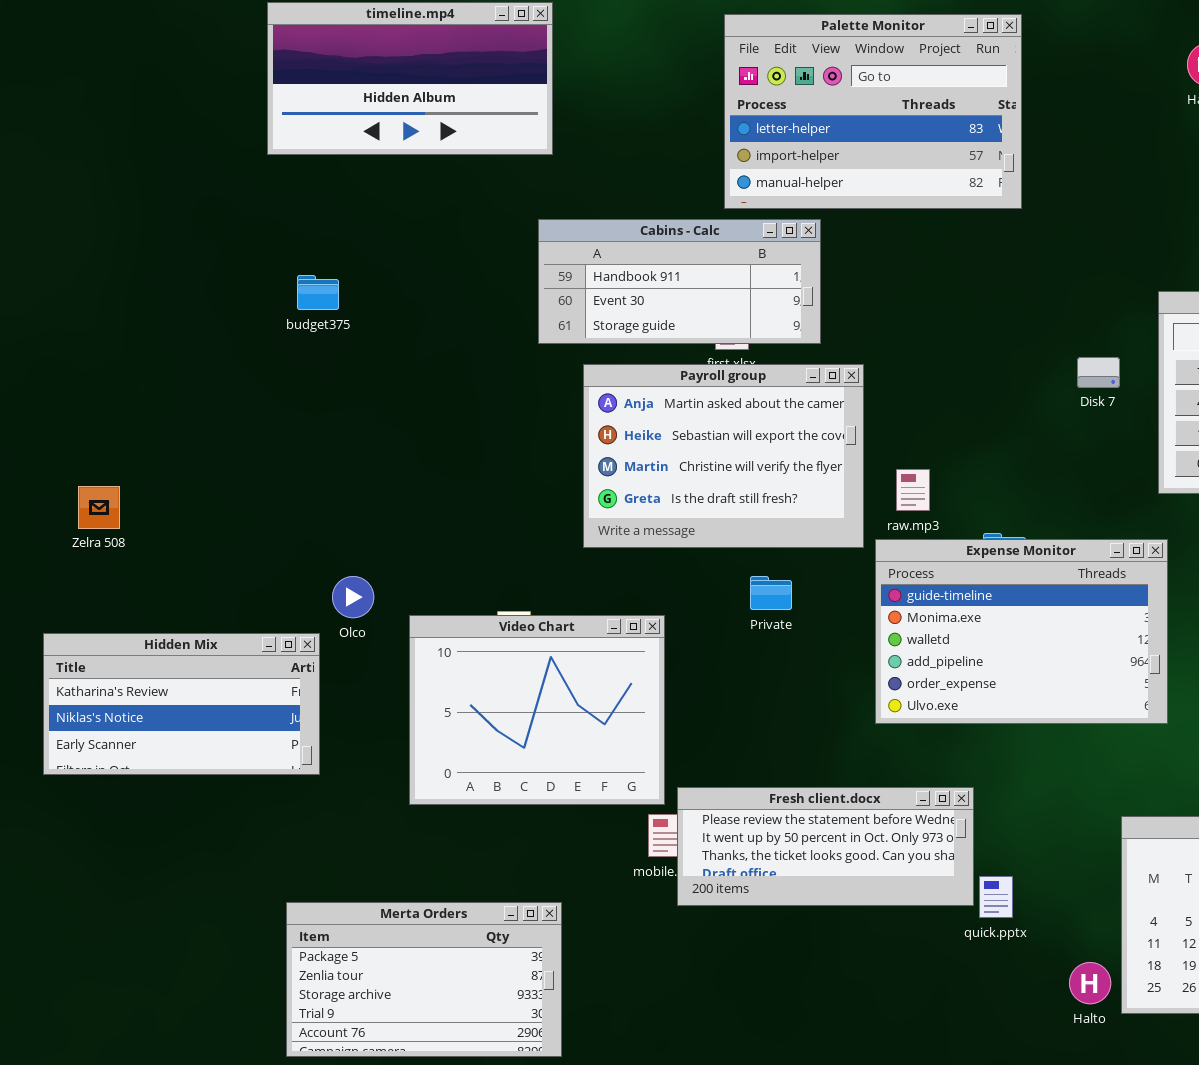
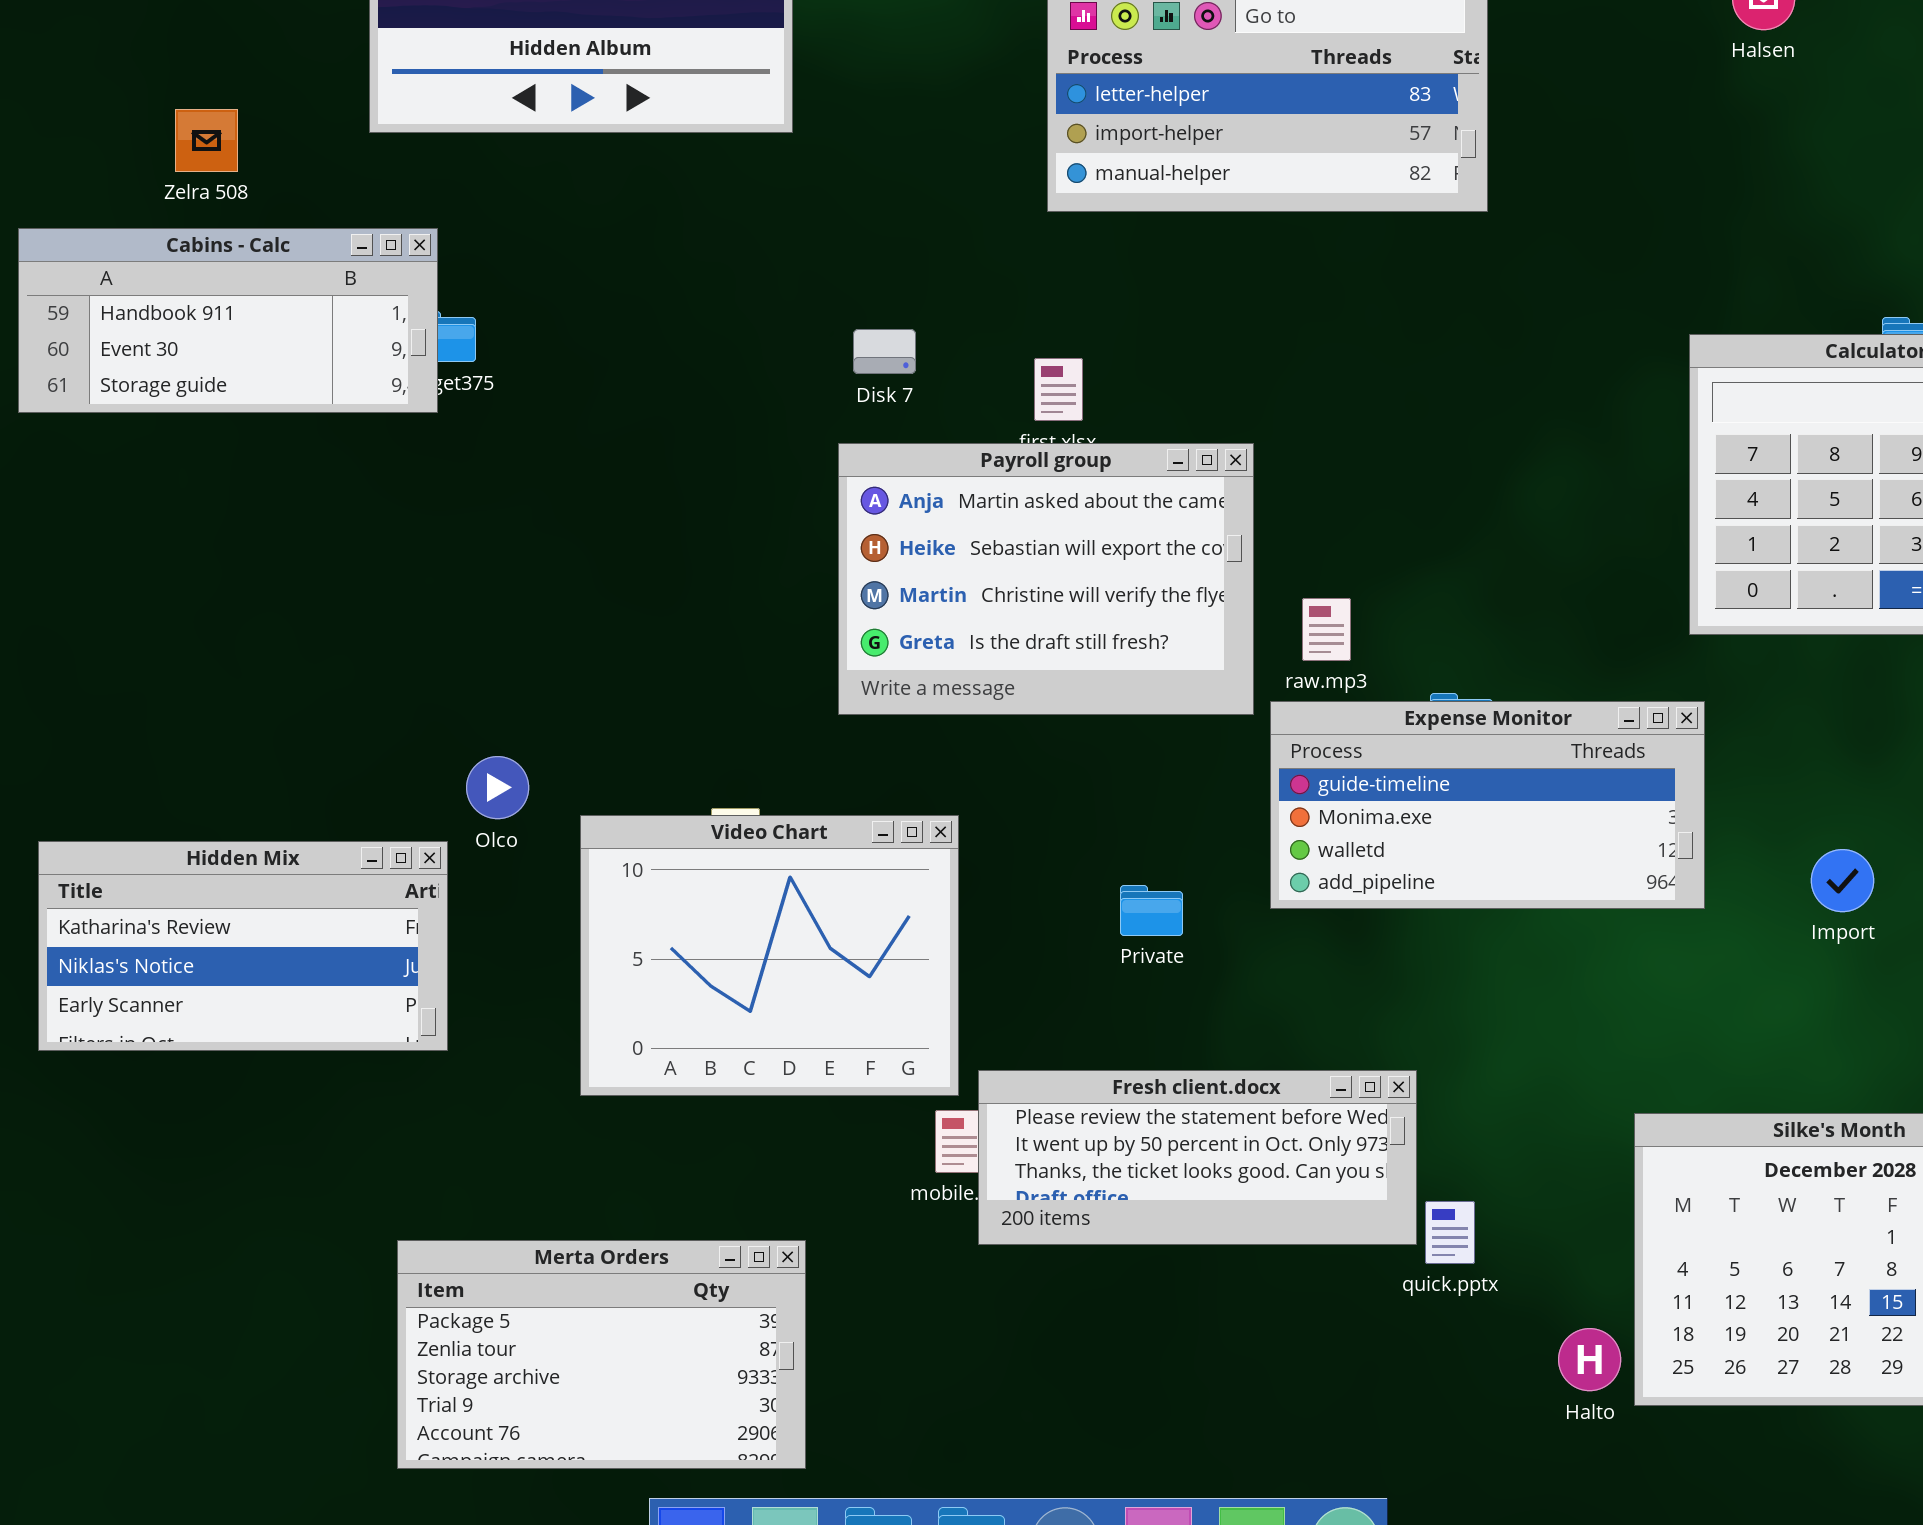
Cabins - Calc: [538,219,821,344] -> [18,228,438,413], moved
Disk 7: [1077,357,1120,388] -> [853,329,916,374], moved
Zelra 508: [78,486,120,529] -> [175,109,238,172], moved
Expense Monitor: [875,539,1168,724] -> [1270,701,1705,909], resized
Private: [750,576,792,610] -> [1120,885,1183,936], moved

